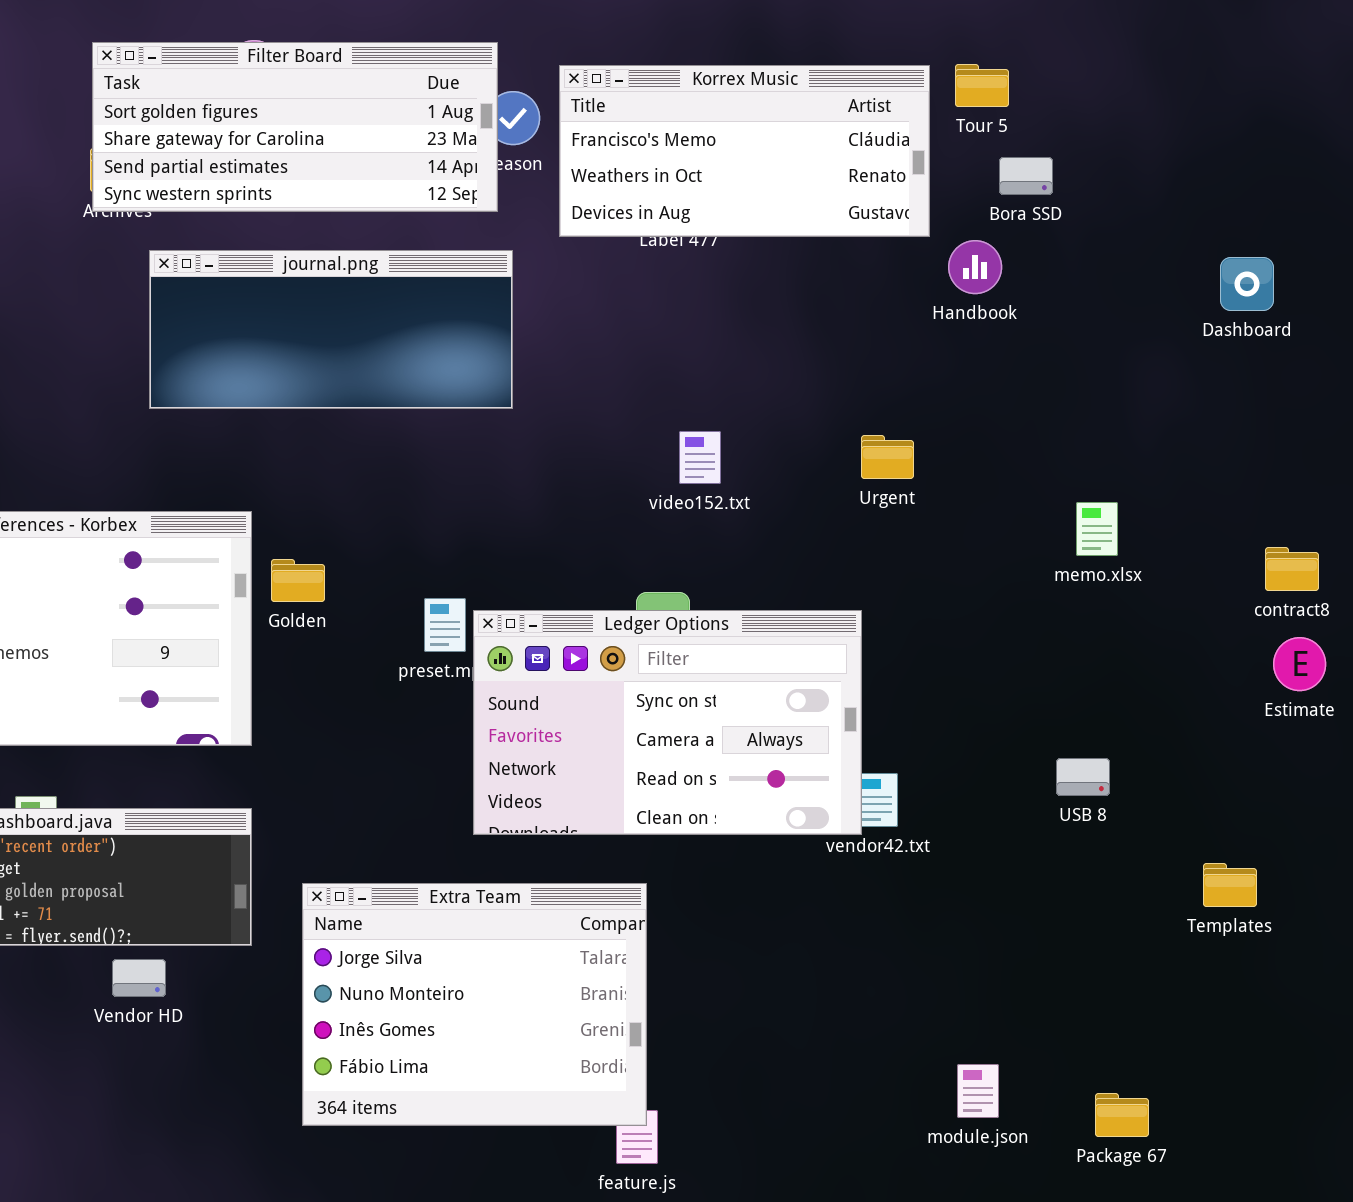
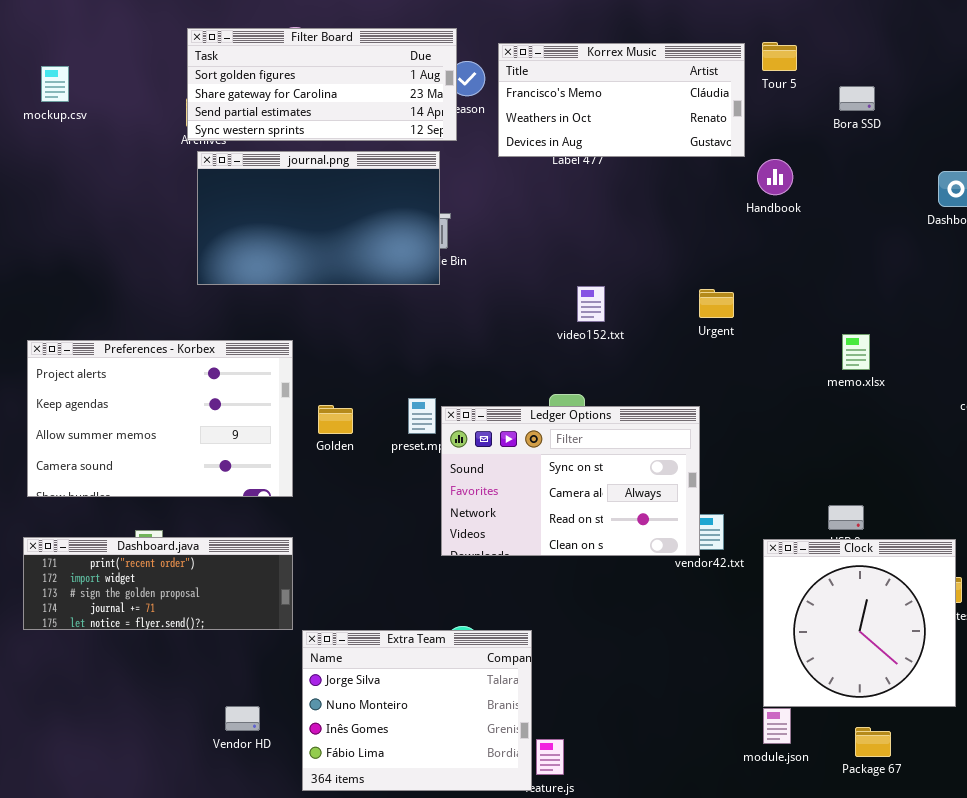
Bora SSD: [999,157,1053,195] -> [839,86,875,111], moved
journal.png: [149,250,513,409] -> [197,151,440,285], moved, resized
Golden: [271,559,325,602] -> [318,405,353,434], moved
Clock: none -> [763,539,956,707], opened
Extra Team: [302,883,647,1126] -> [302,630,532,791], moved
Vendor HD: [112,959,166,997] -> [225,706,260,731], moved

